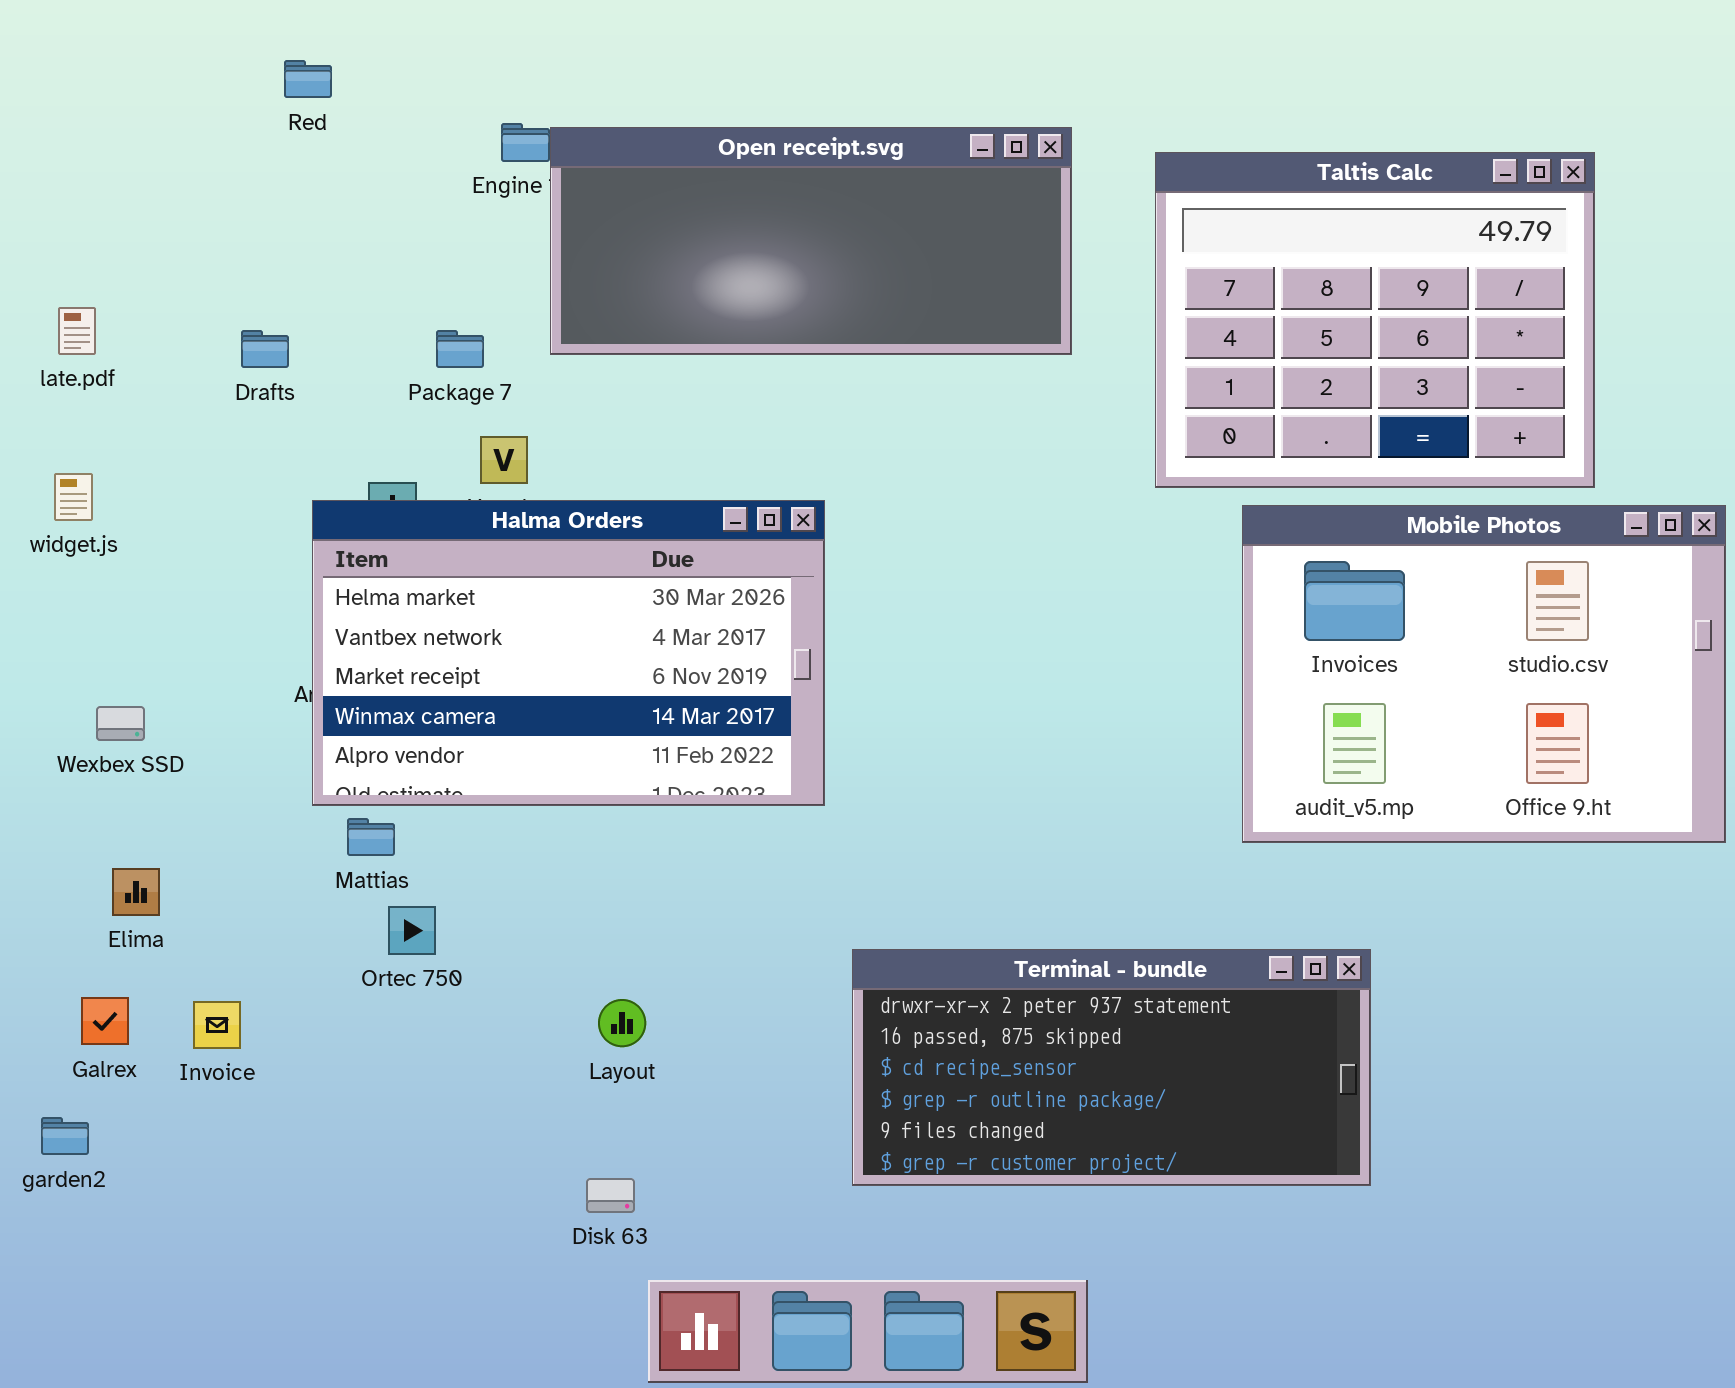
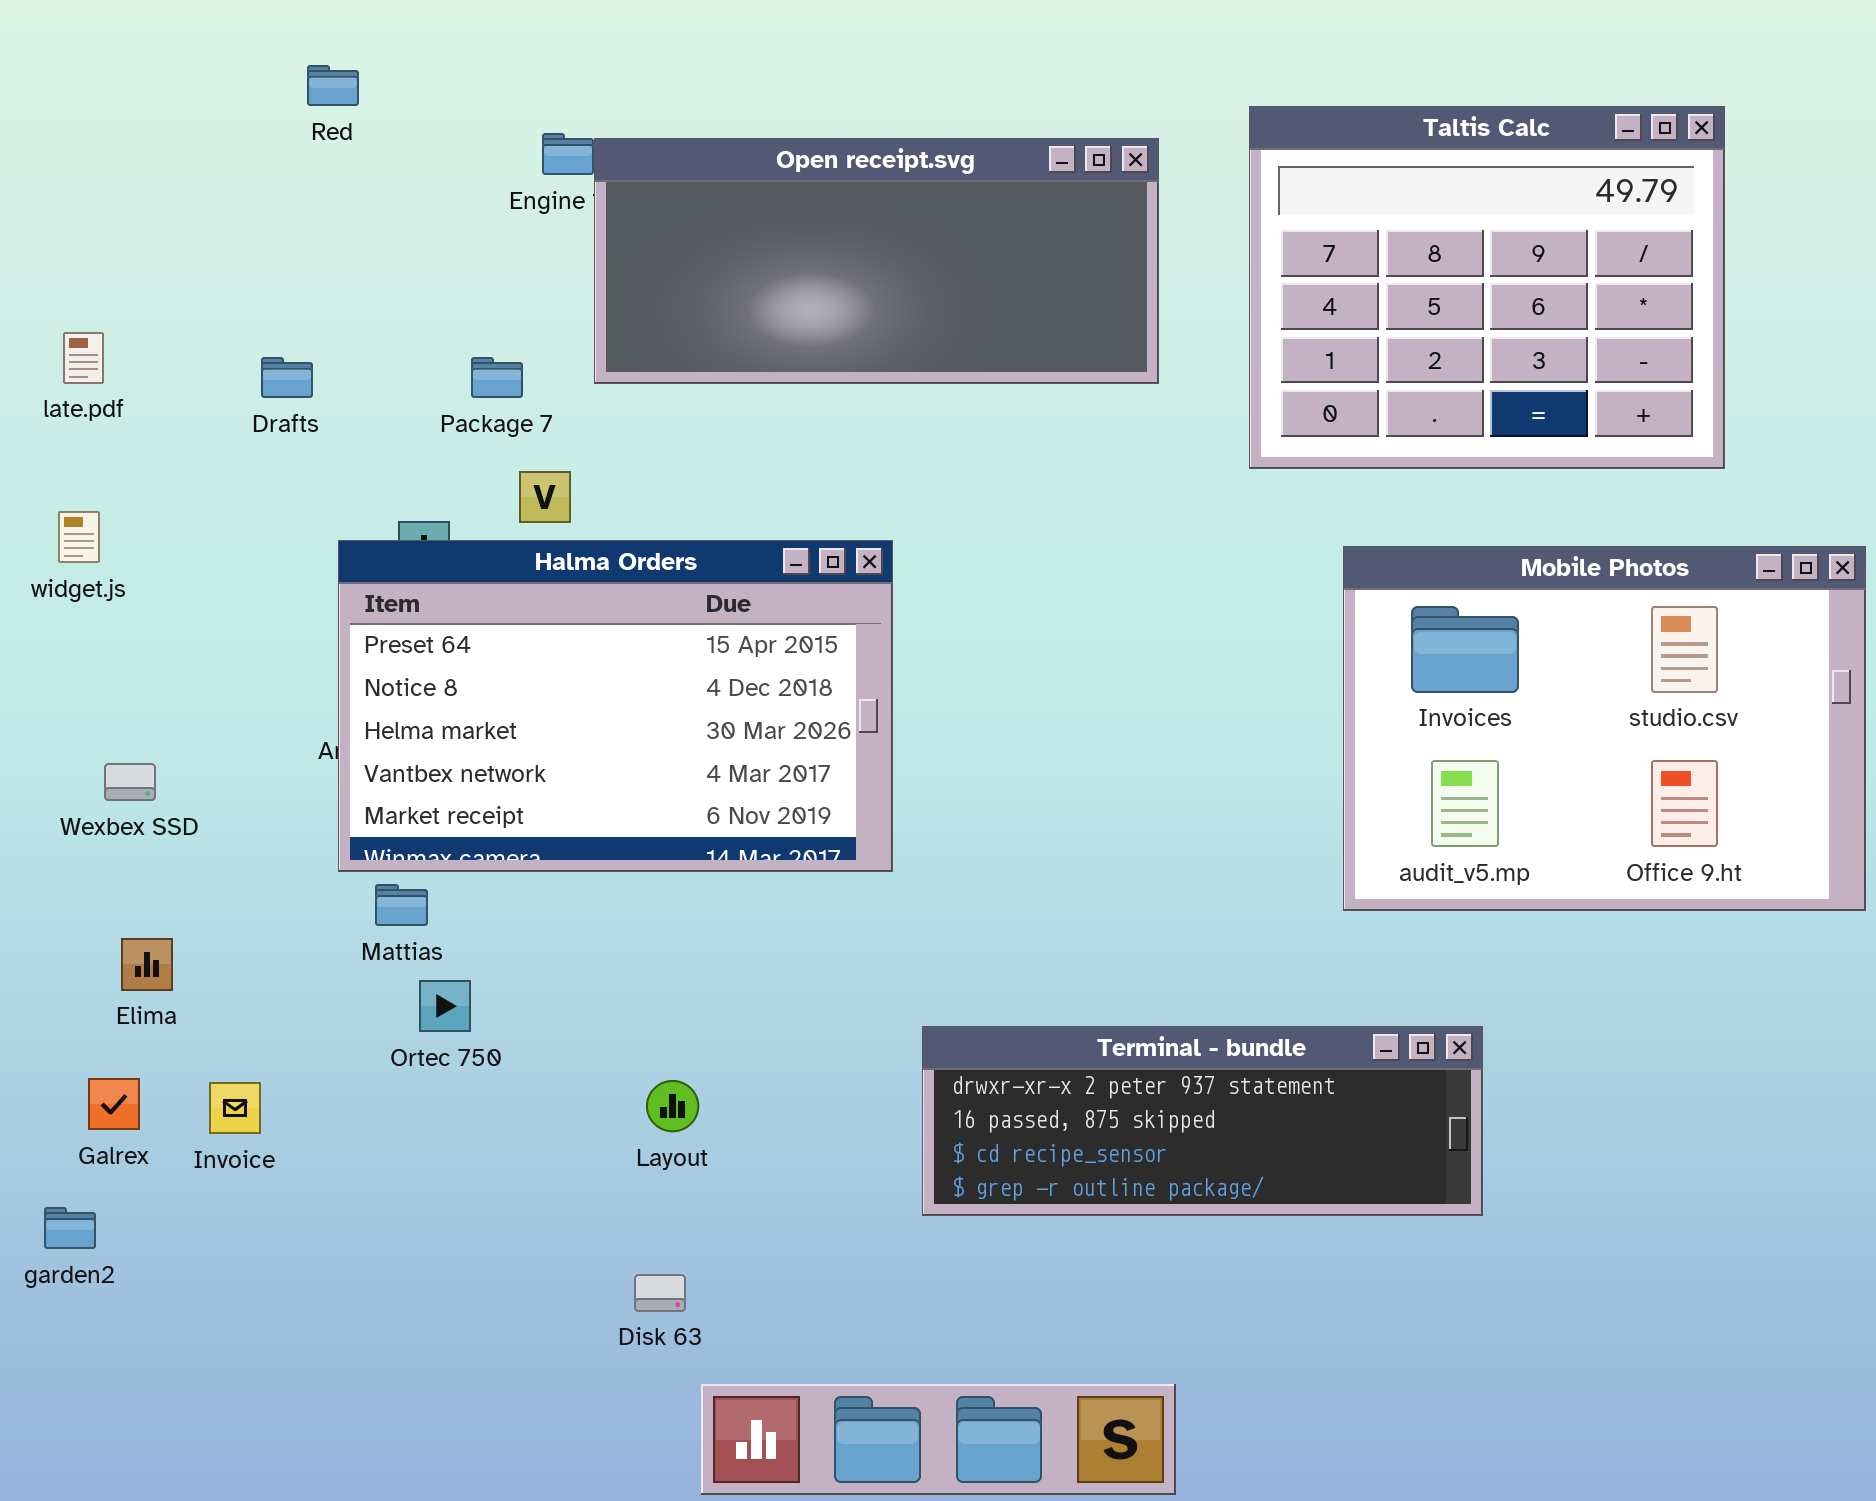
Taltis Calc: [1155,152,1595,488] -> [1249,106,1725,469], moved
Halma Orders: [312,500,825,806] -> [338,540,893,872], scrolled up 2 rows
Terminal - bundle: [852,949,1371,1186] -> [922,1026,1483,1216], resized

